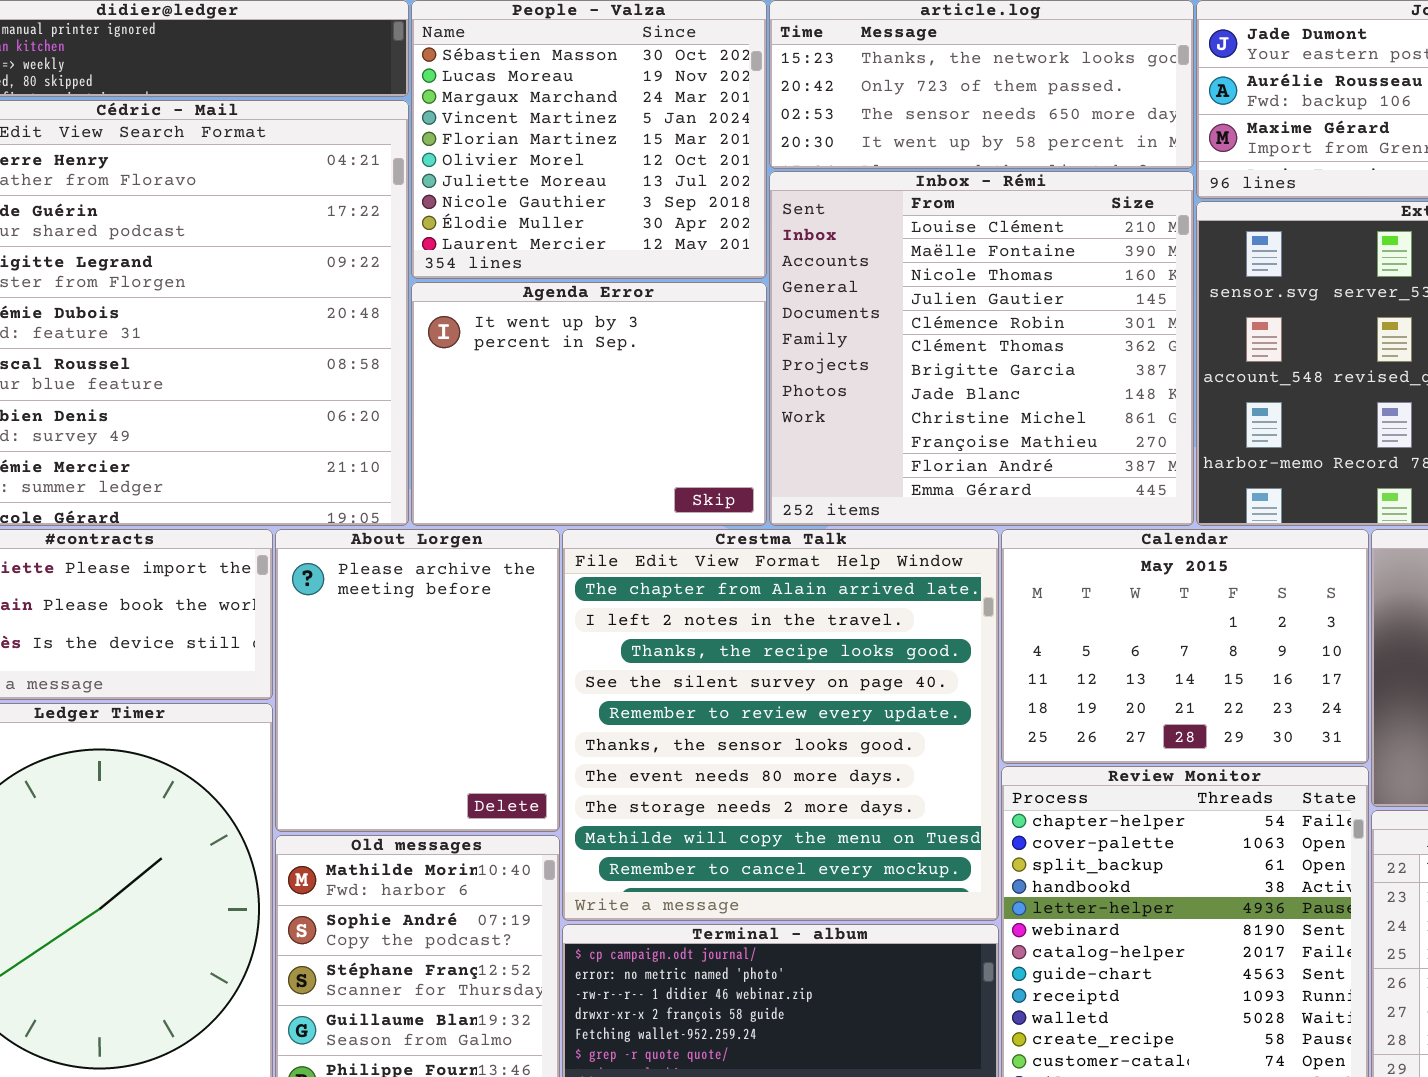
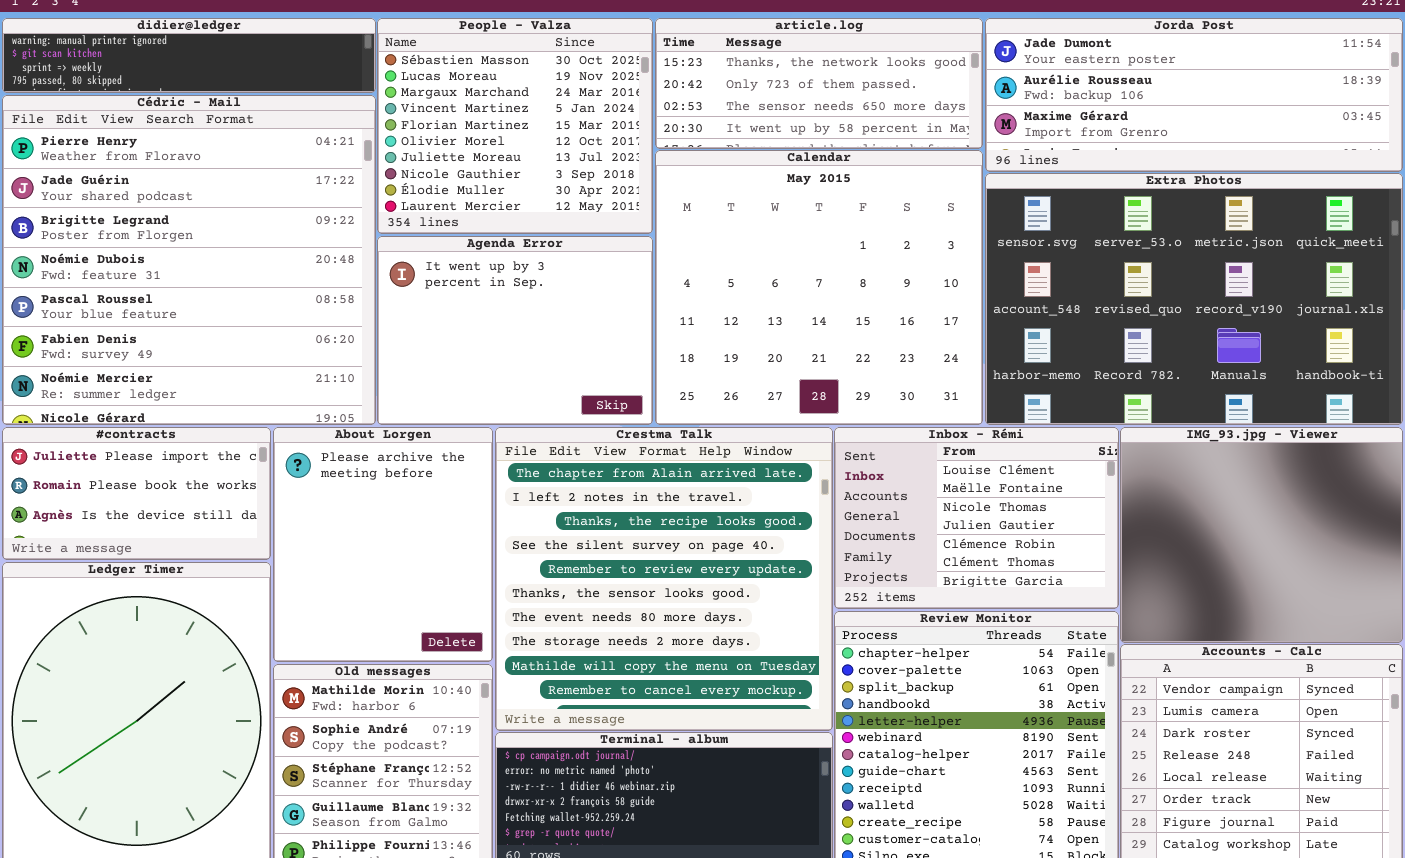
Inbox - Rémi: [769,171,1194,526] -> [834,427,1119,609], moved, resized
Calendar: [1001,529,1369,764] -> [655,150,983,425], moved, resized

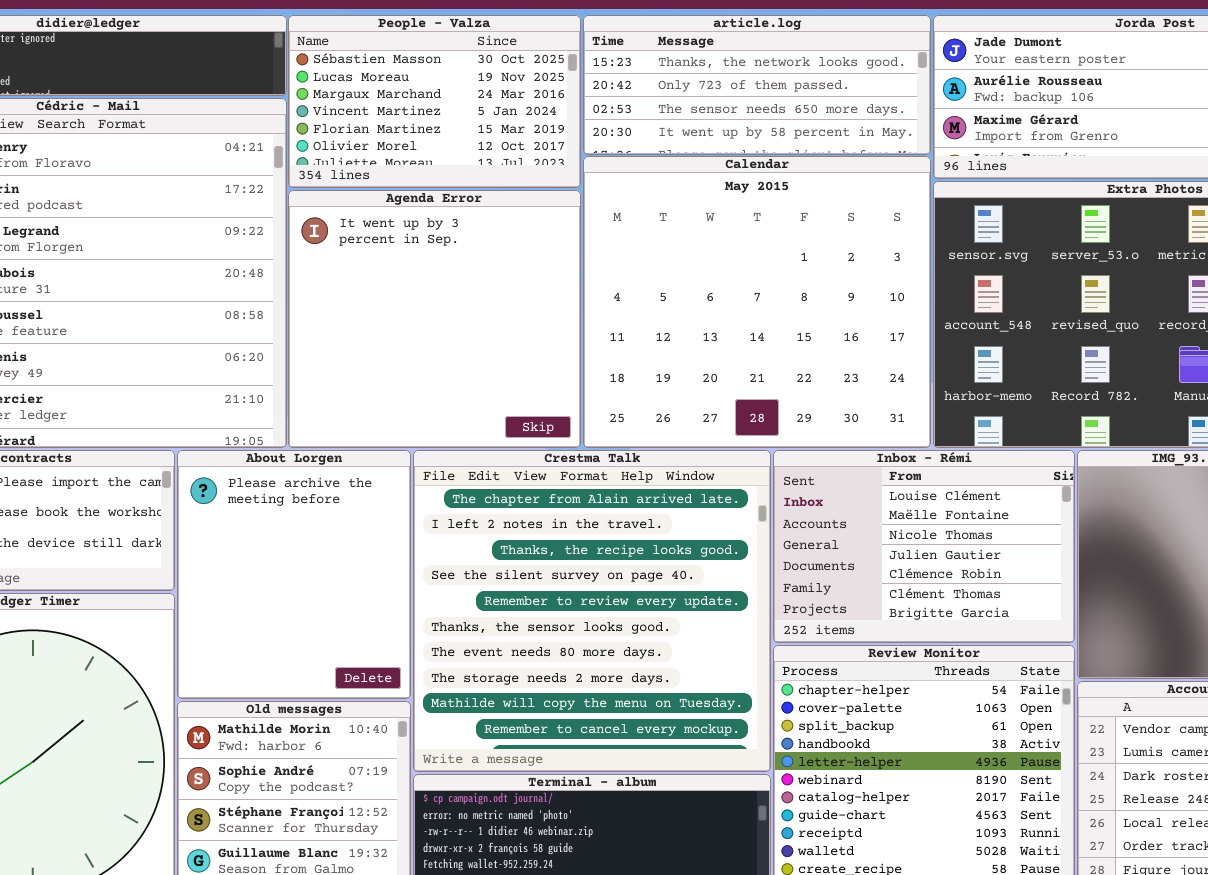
People - Valza: [377,18,653,234] -> [288,15,581,188], resized
Agenda Error: [377,236,653,425] -> [288,190,581,448], resized

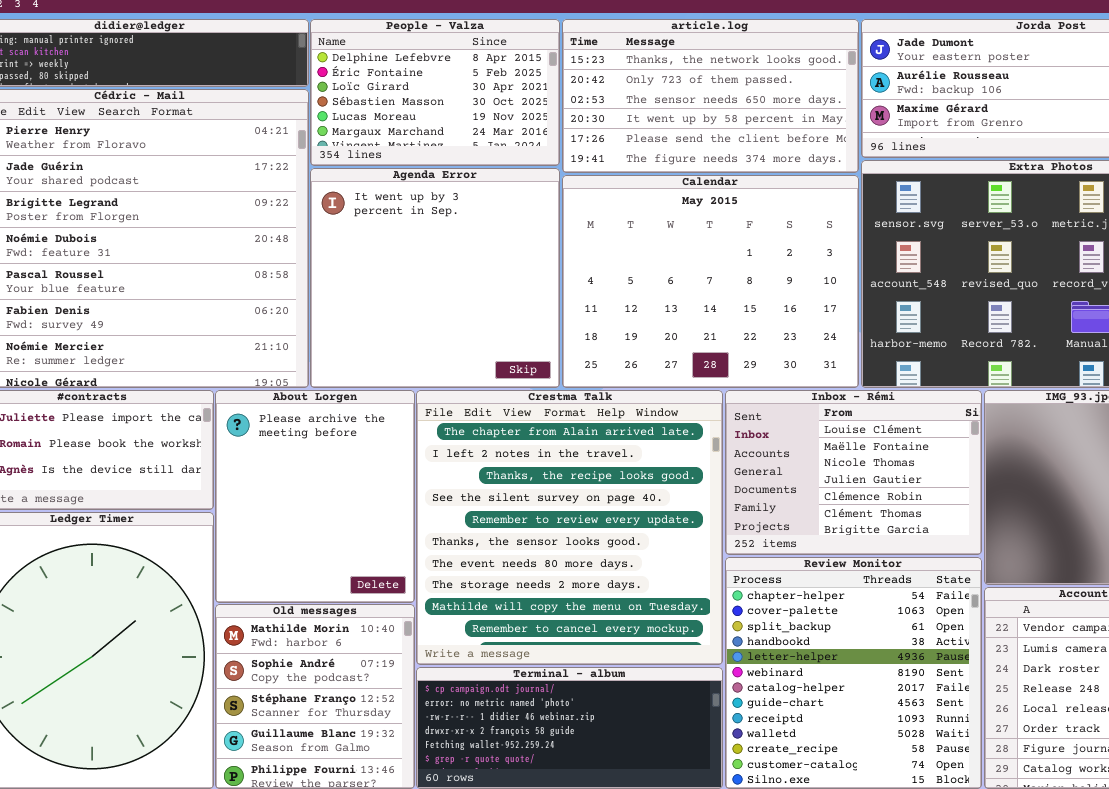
People - Valza: [288,15,581,188] -> [310,19,560,166], scrolled up 3 rows
article.log: [583,15,931,155] -> [562,19,859,173], resized
Calendar: [583,156,931,448] -> [562,175,859,388], resized

